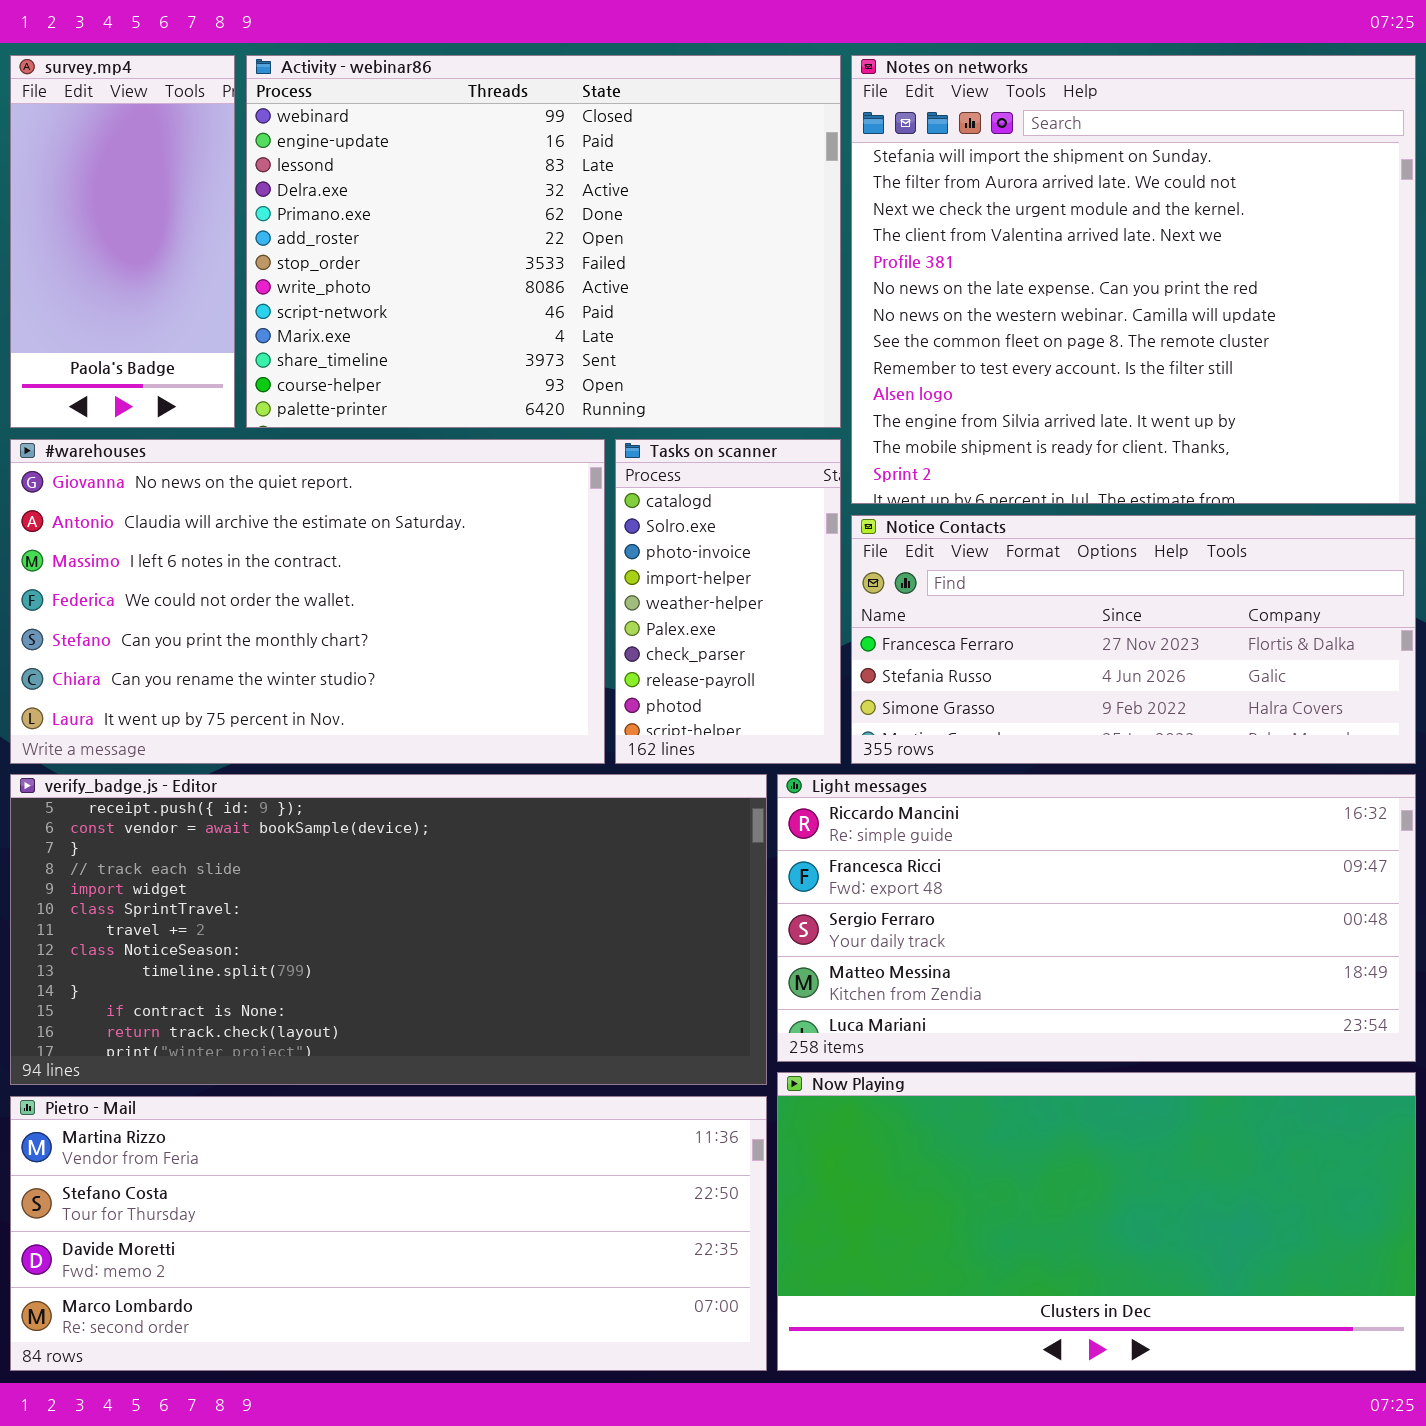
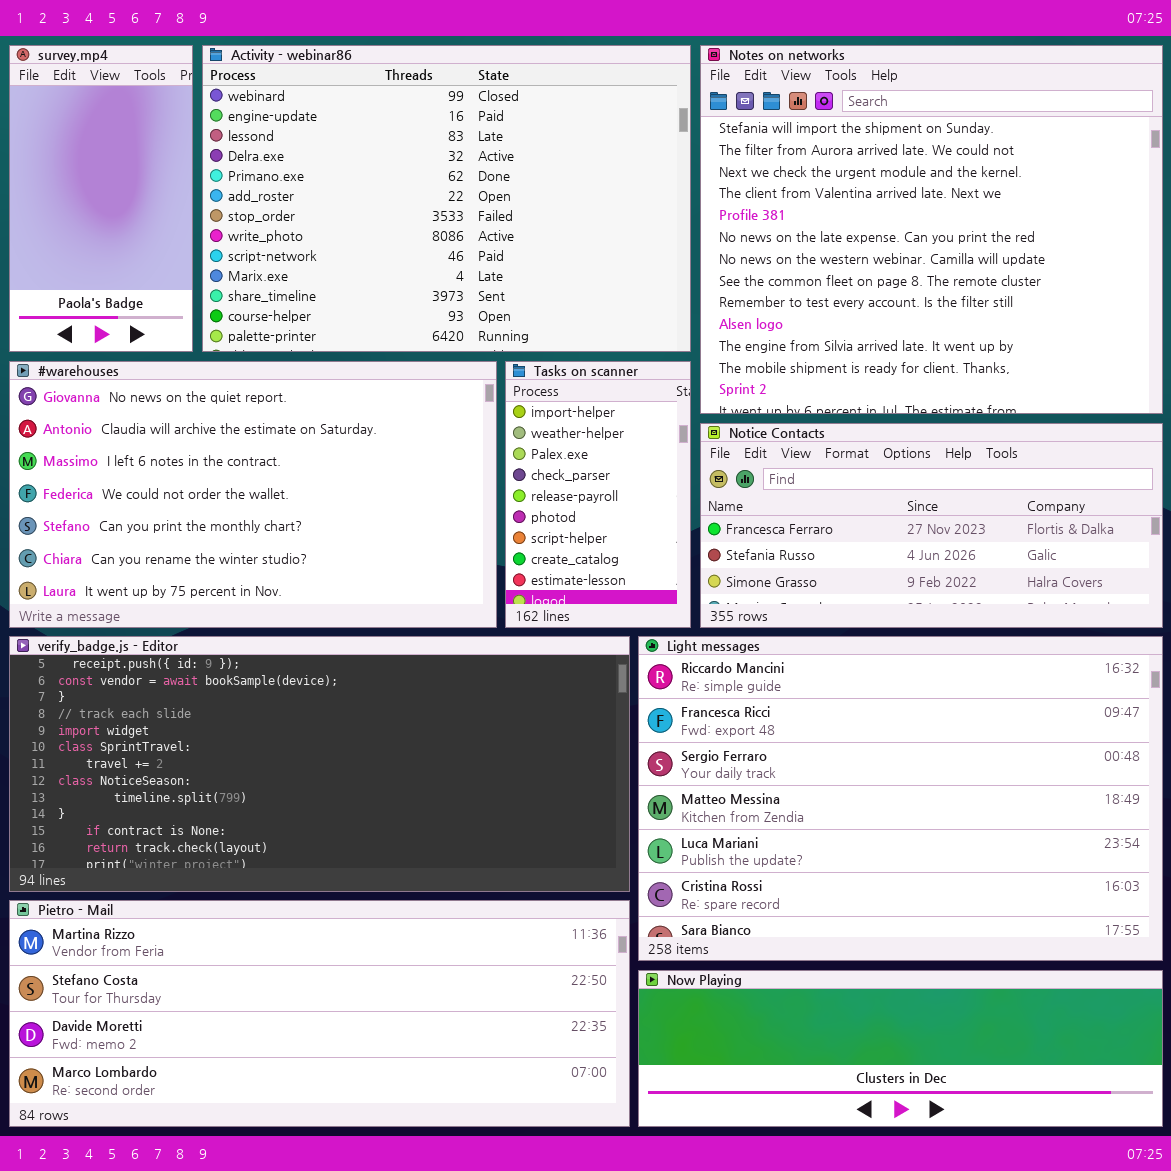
Tasks on scanner: [615,439,841,764] -> [505,361,691,628], scrolled down 3 rows
Light messages: [777,774,1416,1062] -> [638,636,1163,961], resized
Now Playing: [777,1072,1416,1371] -> [638,970,1163,1127], resized

